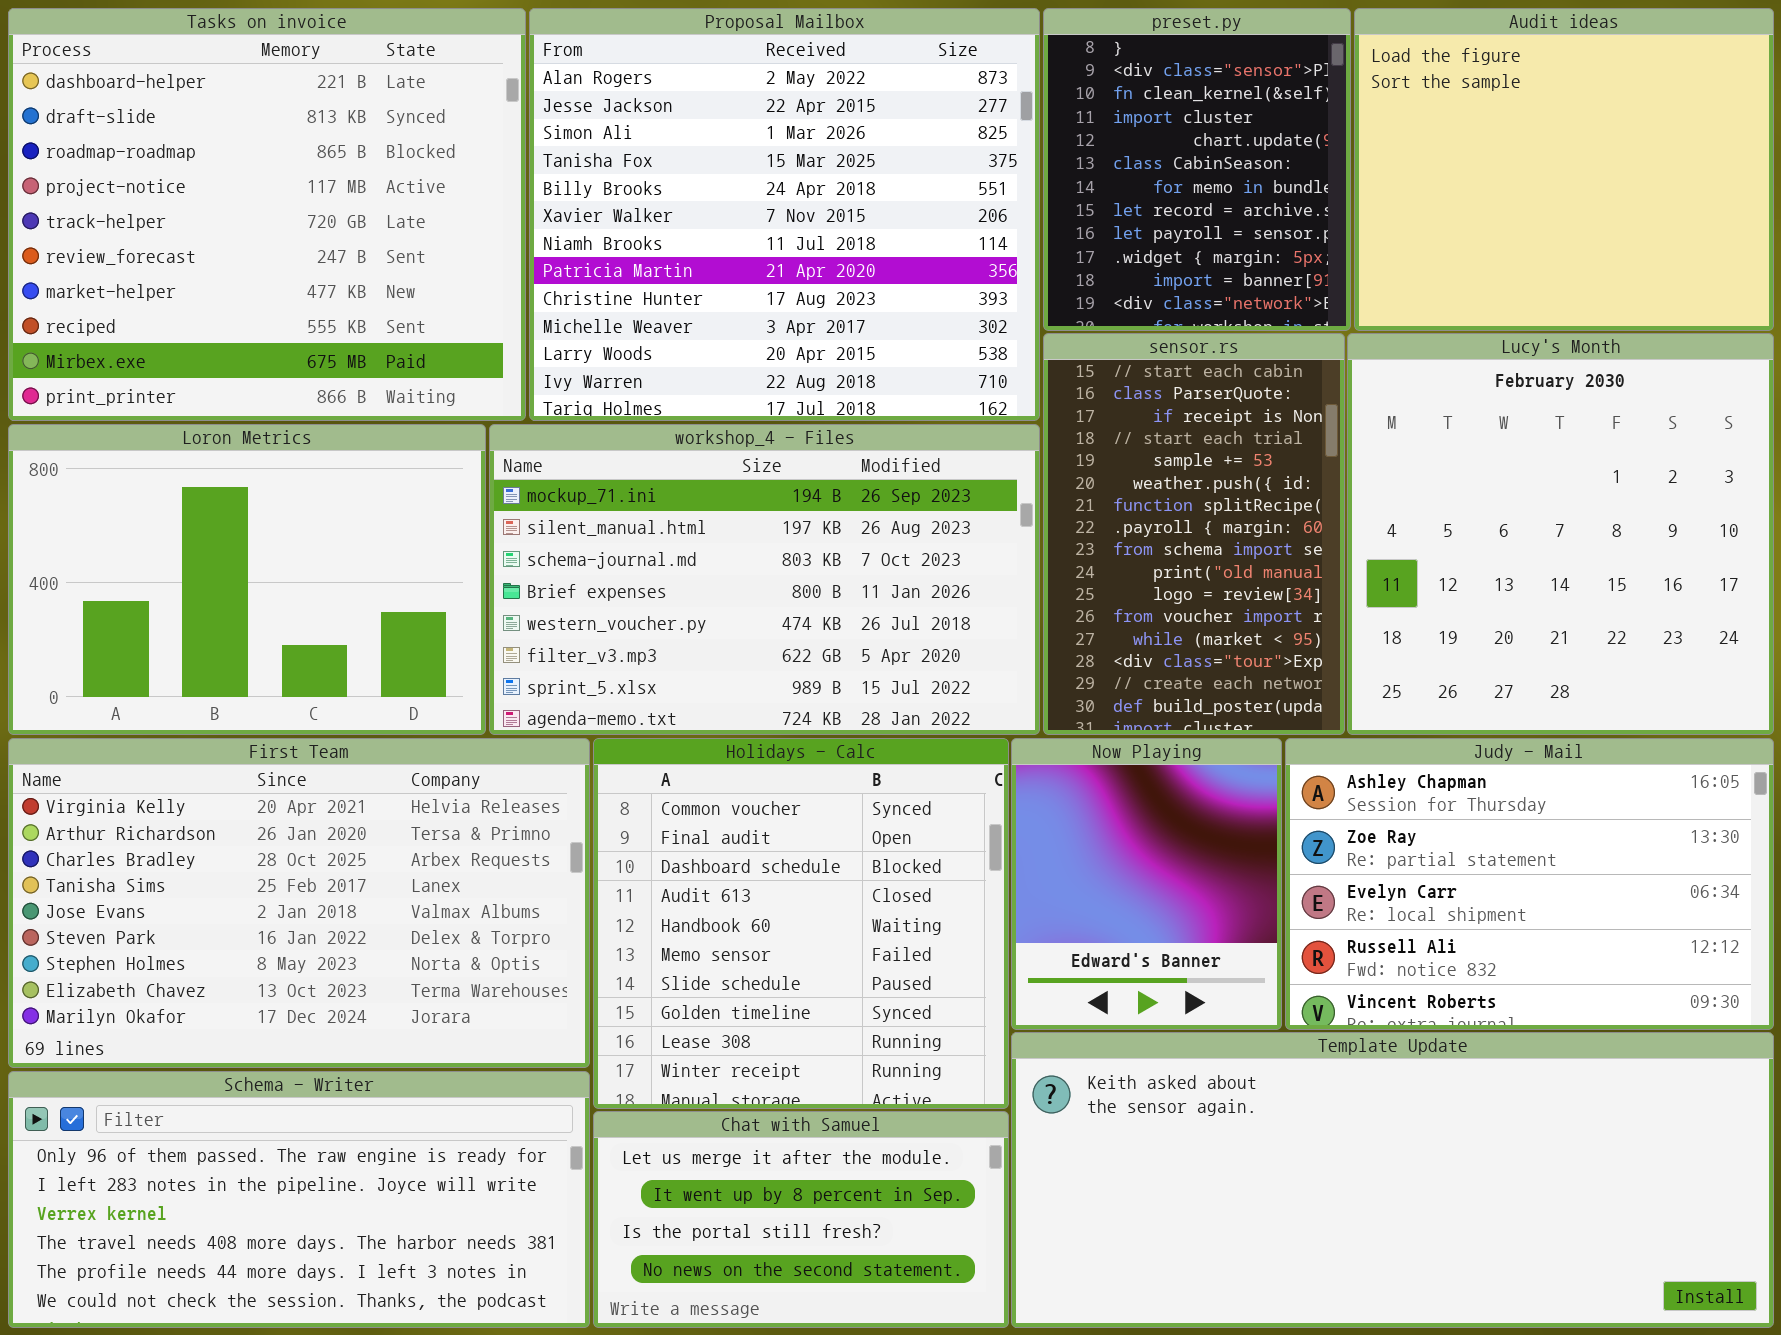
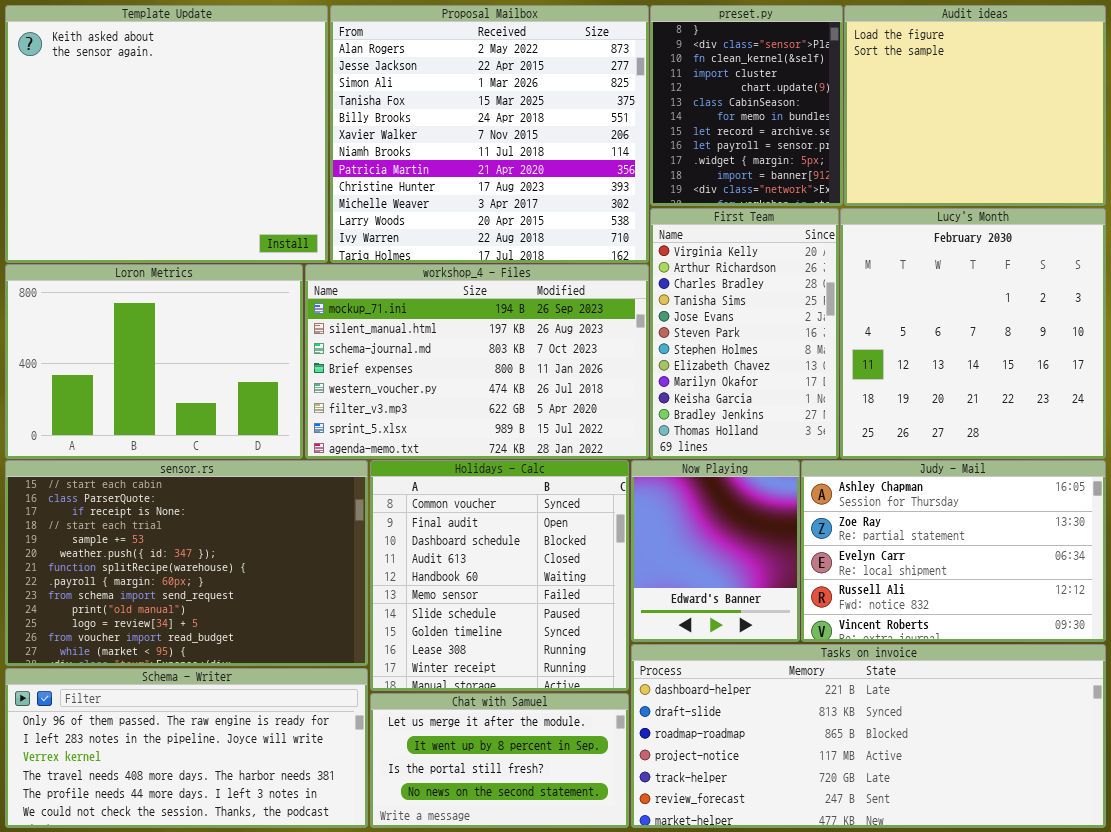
Tasks on invoice: [8,8,526,421] -> [631,644,1106,828], moved, resized
sensor.rs: [1043,333,1345,735] -> [5,460,368,666], moved, resized
First Team: [8,738,590,1068] -> [650,208,839,459], moved, resized
Template Update: [1011,1032,1774,1328] -> [5,5,328,263], moved, resized

